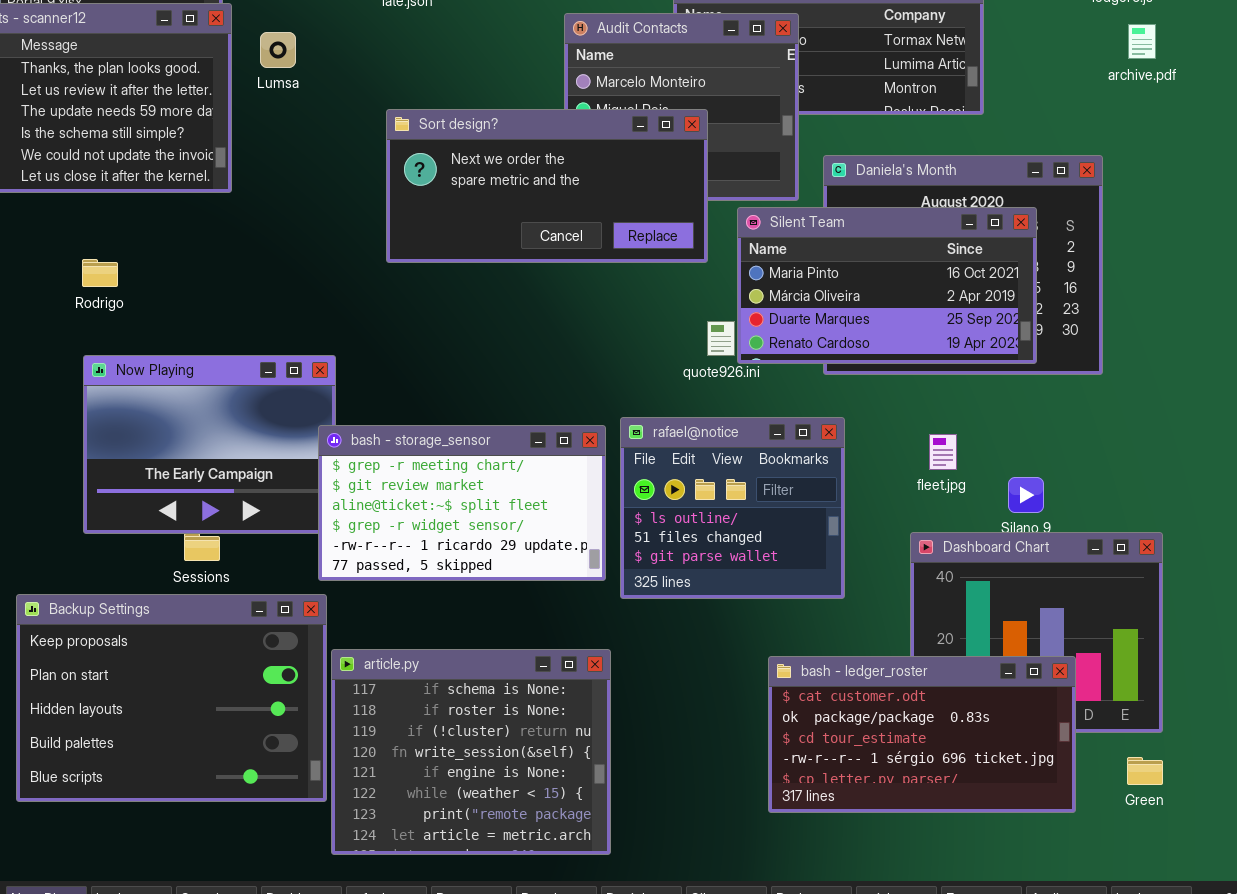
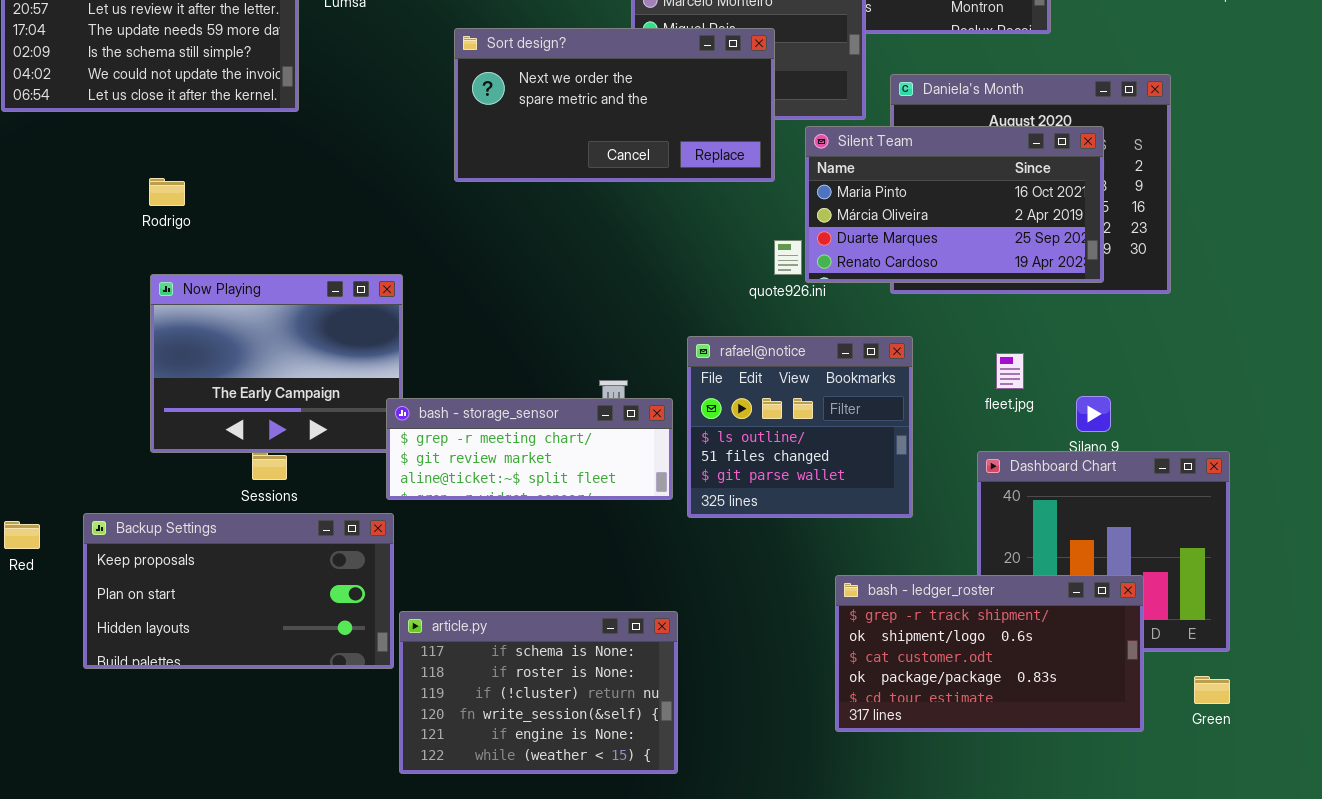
bash - storage_sensor: [318,425,606,581] -> [386,398,673,500], resized
Backup Settings: [16,594,327,802] -> [83,513,394,669], resized
article.py: [331,649,611,855] -> [399,611,678,774], resized
bash - ledger_roster: [768,656,1076,813] -> [835,575,1144,732], scrolled up 2 rows

